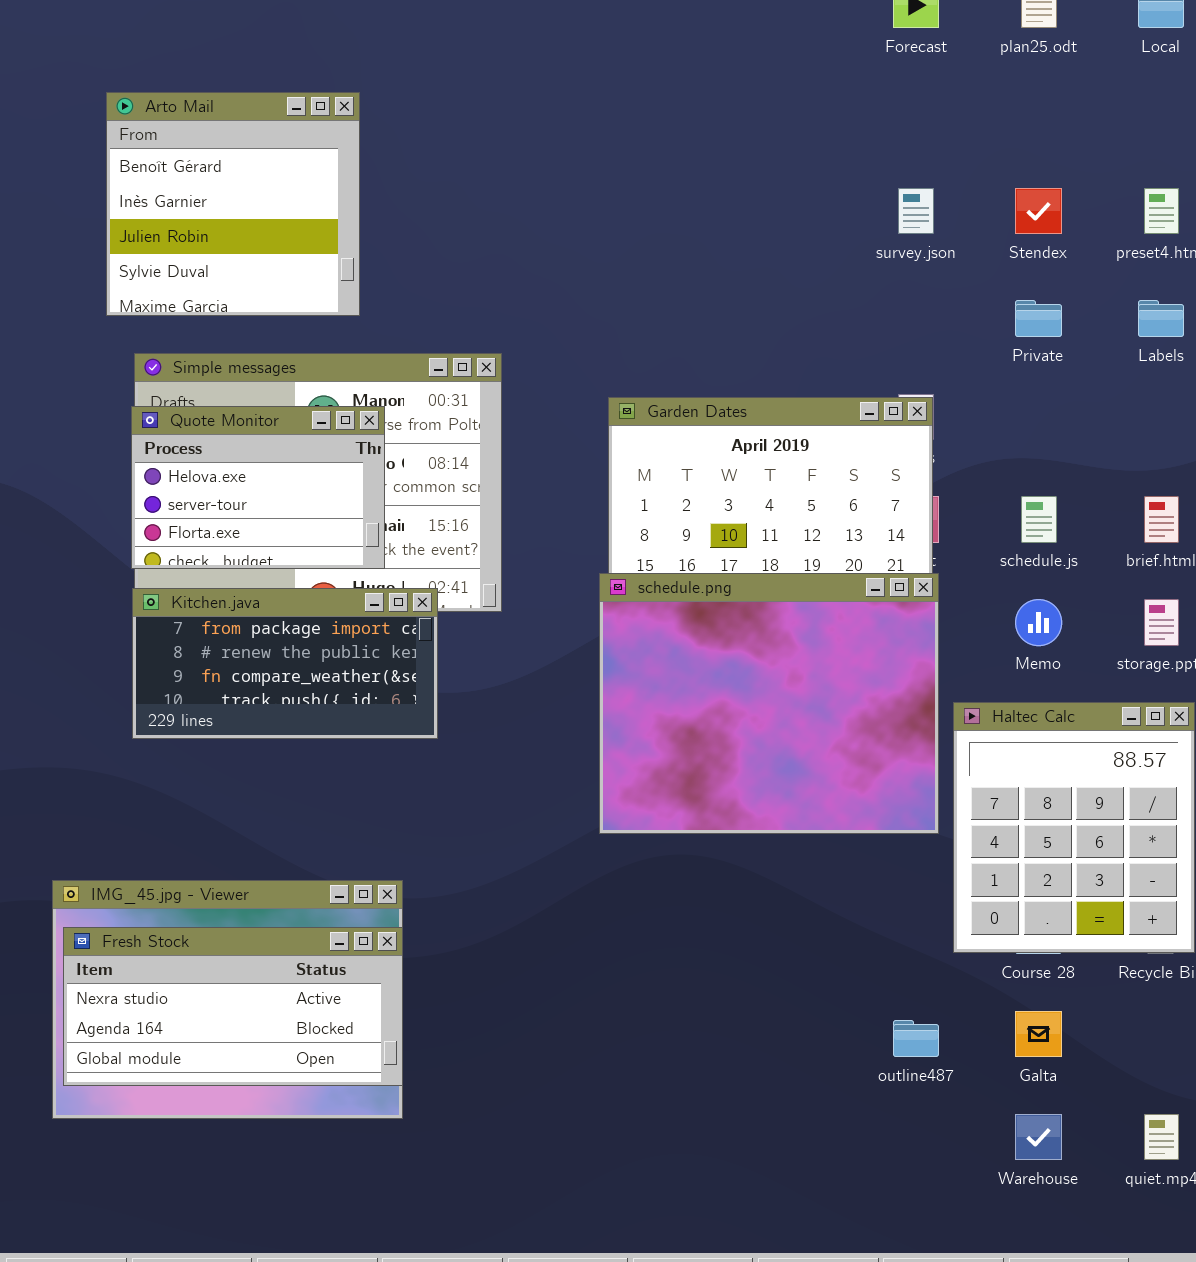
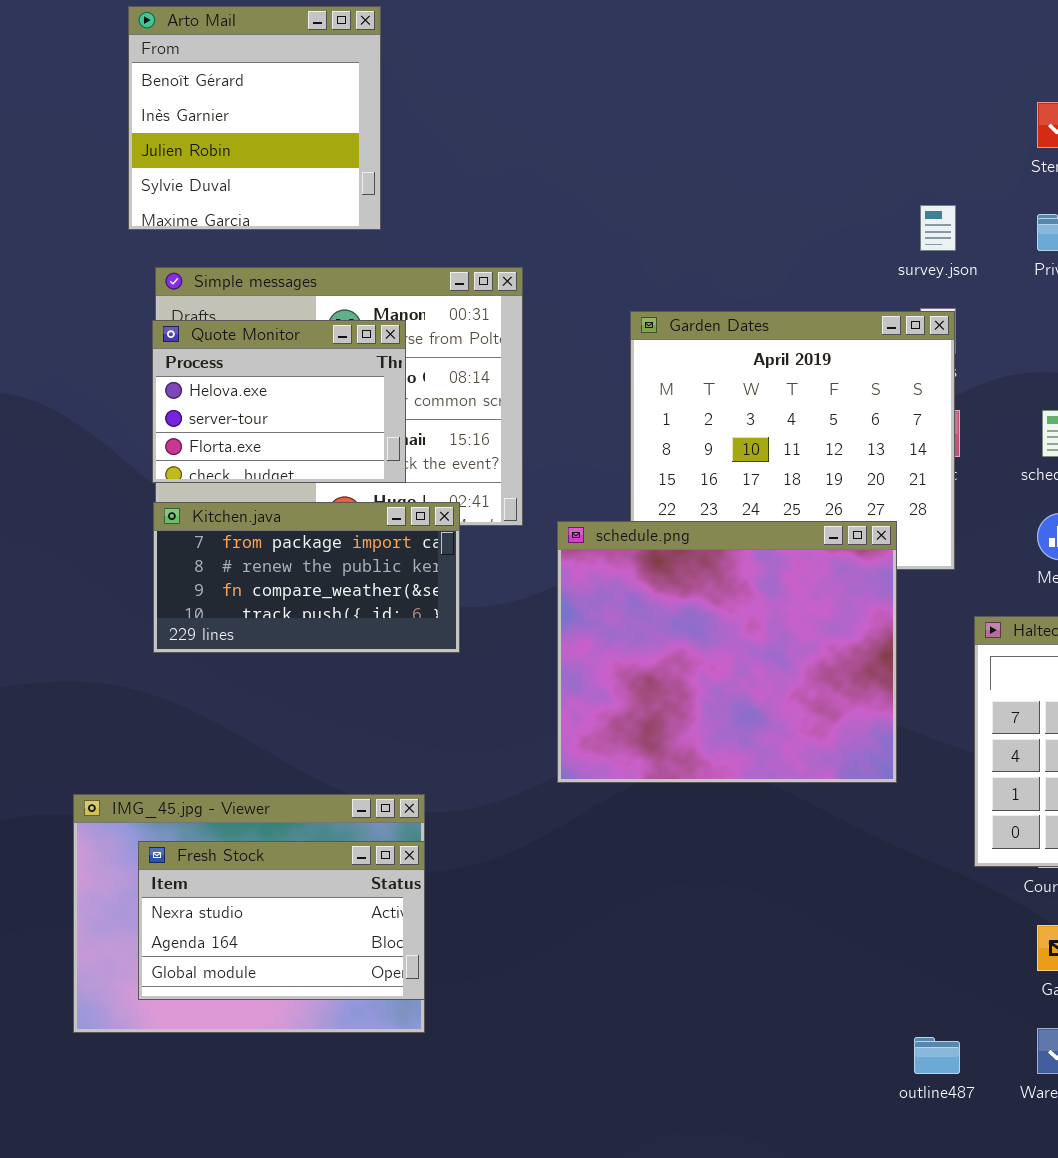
survey.json: [898,188,934,234] -> [920,205,956,251], moved
schedule.png: [599,573,939,834] -> [557,521,897,783], moved
Fresh Stock: [63,927,403,1086] -> [138,841,425,1000], resized
outline487: [893,1020,939,1057] -> [914,1037,960,1074], moved

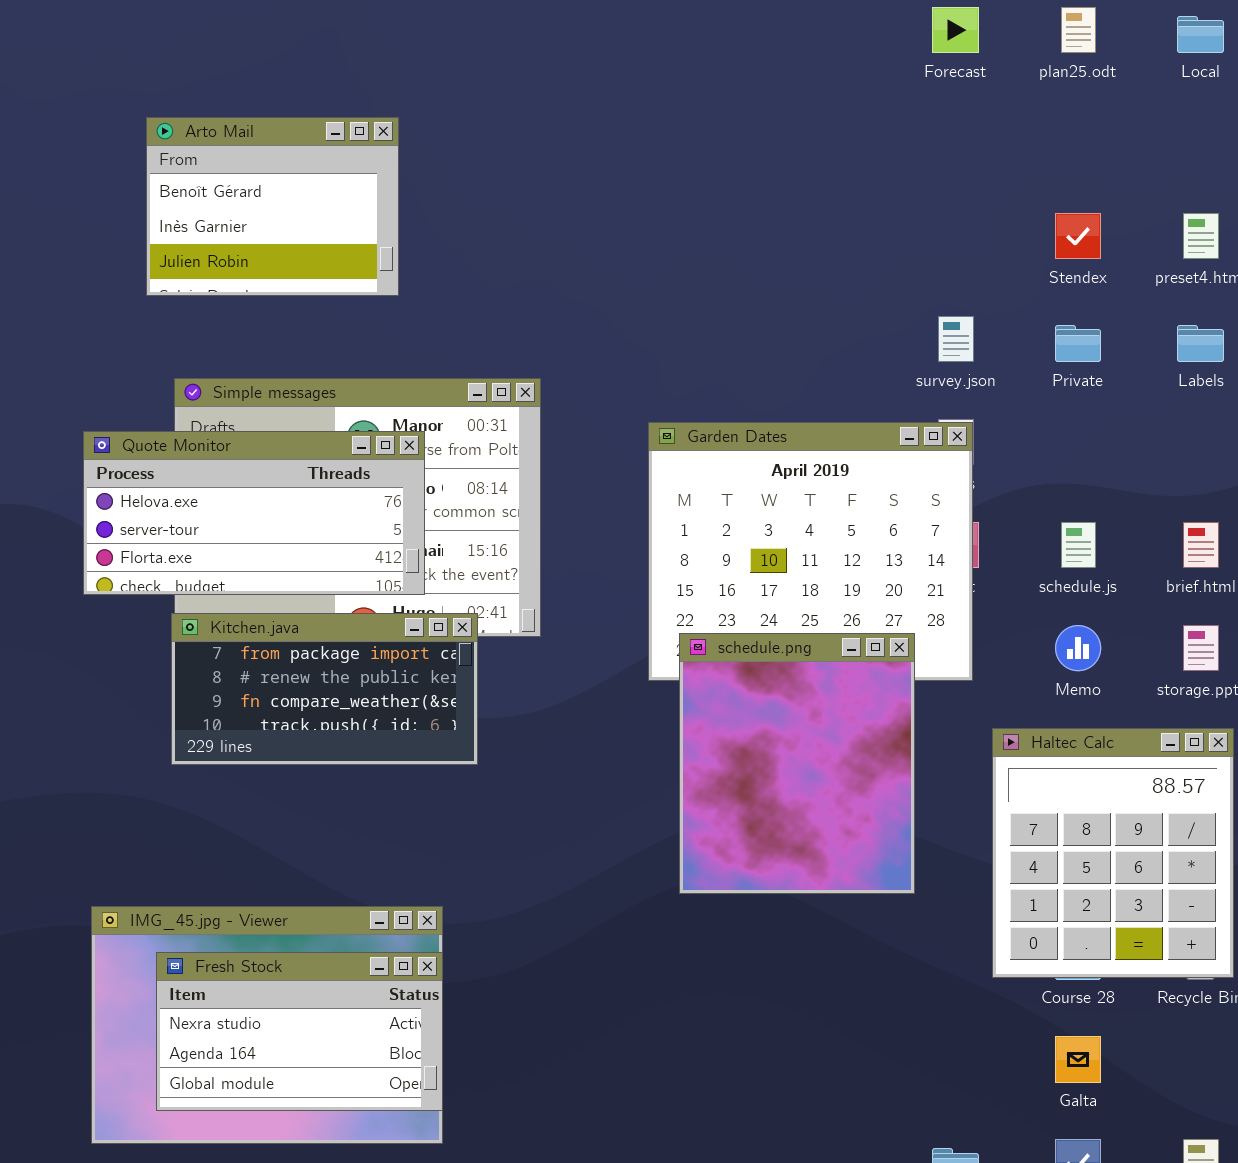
Arto Mail: [128,6,381,230] -> [146,117,399,296], resized
Quote Monitor: [152,320,406,483] -> [83,431,425,595], resized
schedule.png: [557,521,897,783] -> [679,633,915,894], resized

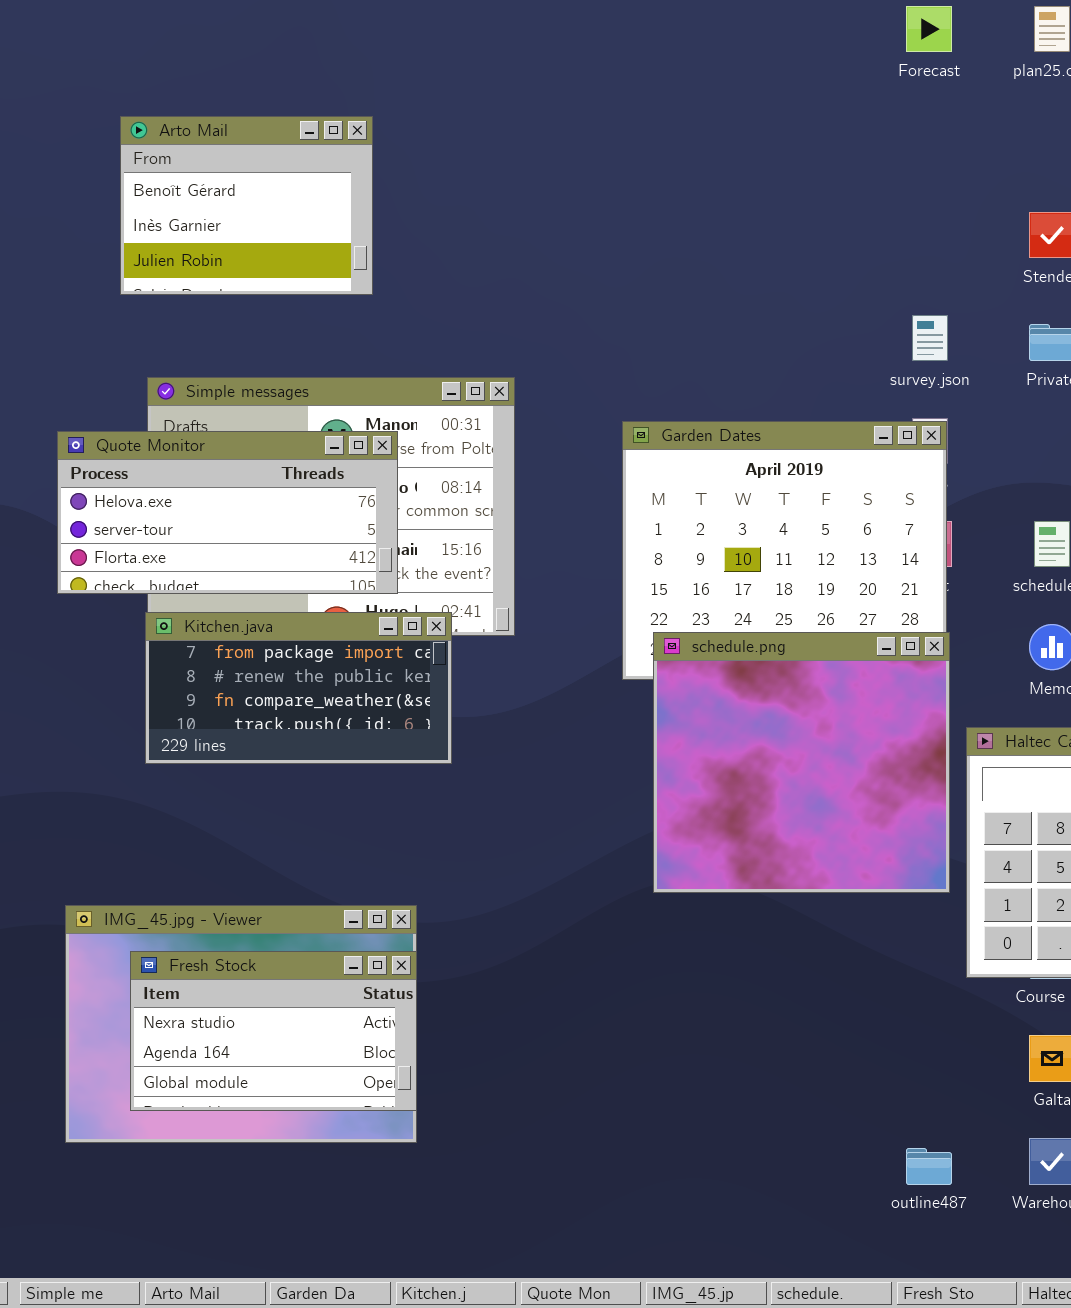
schedule.png: [679,633,915,894] -> [653,632,950,893], resized

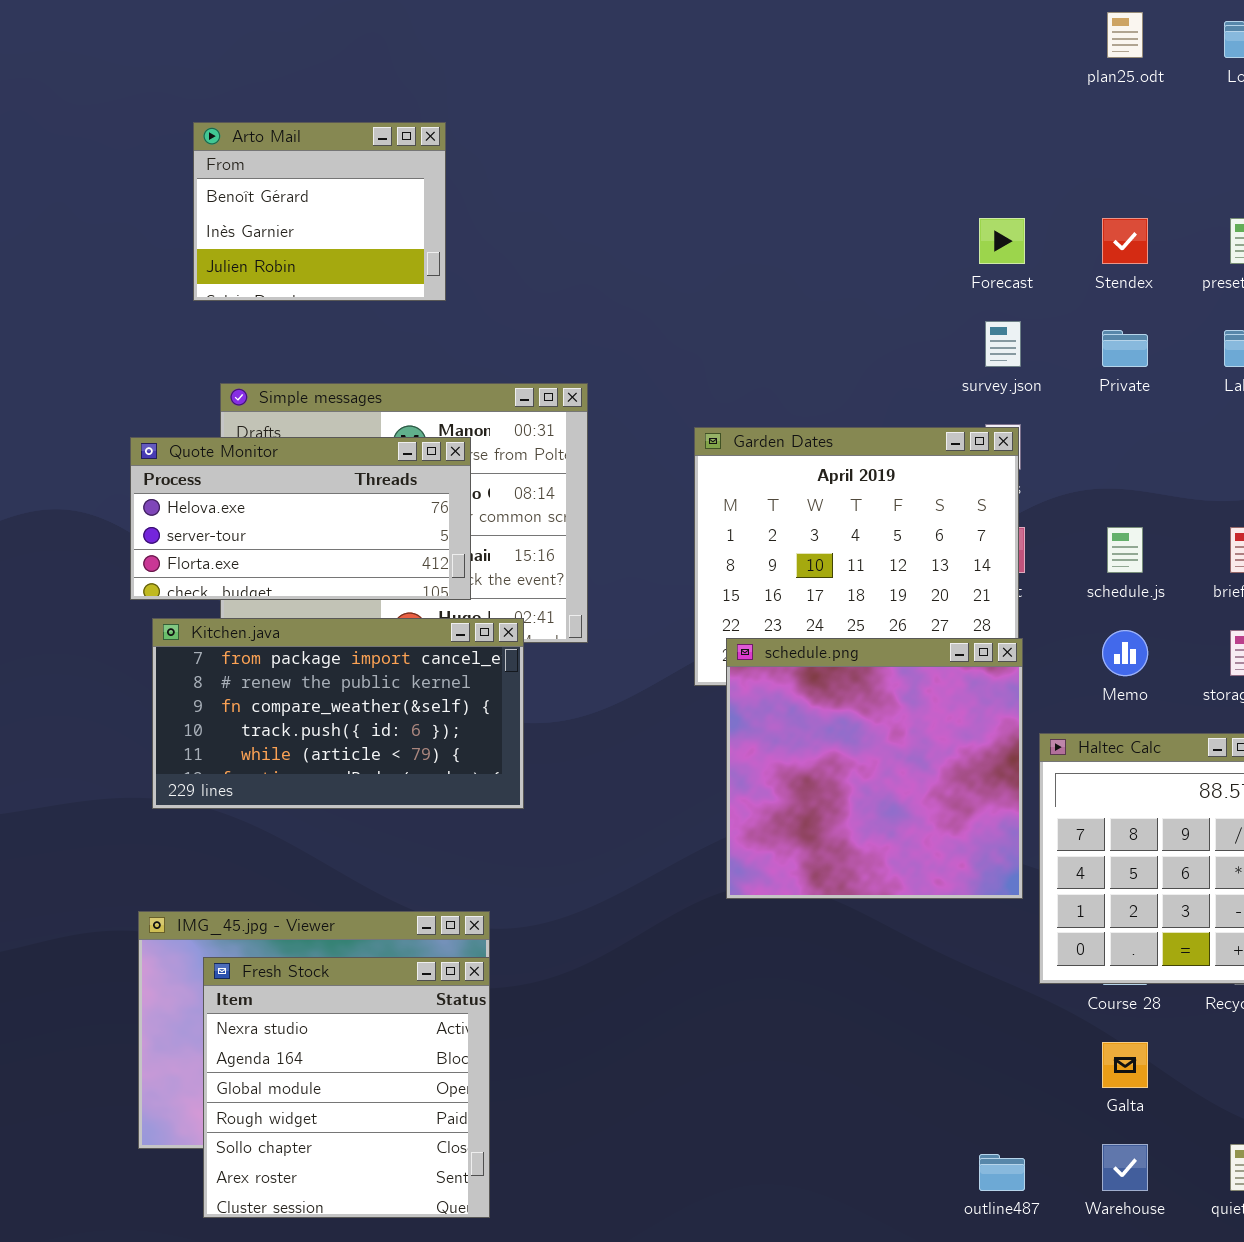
Forecast: [906,6,952,52] -> [979,218,1025,264], moved
Kitchen.java: [145,612,452,764] -> [152,618,524,809], resized
Fresh Stock: [130,951,417,1111] -> [203,957,490,1218], resized

